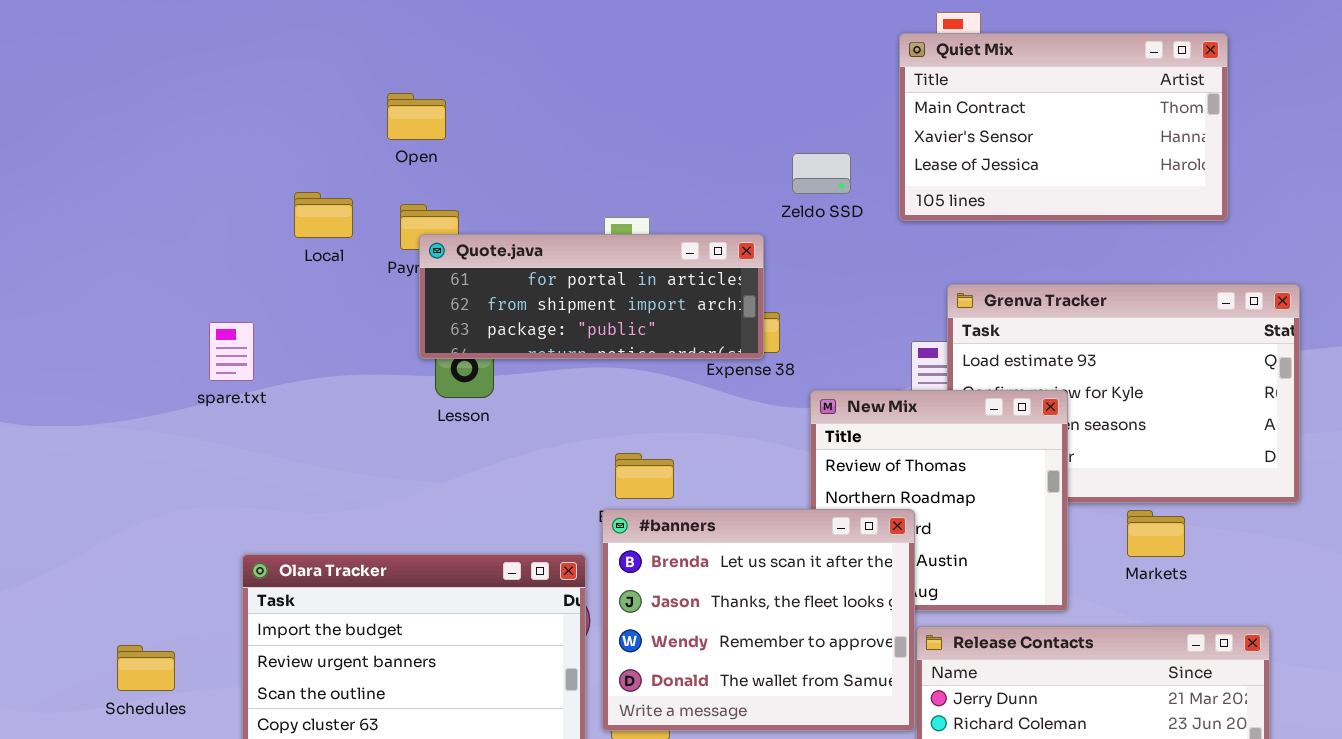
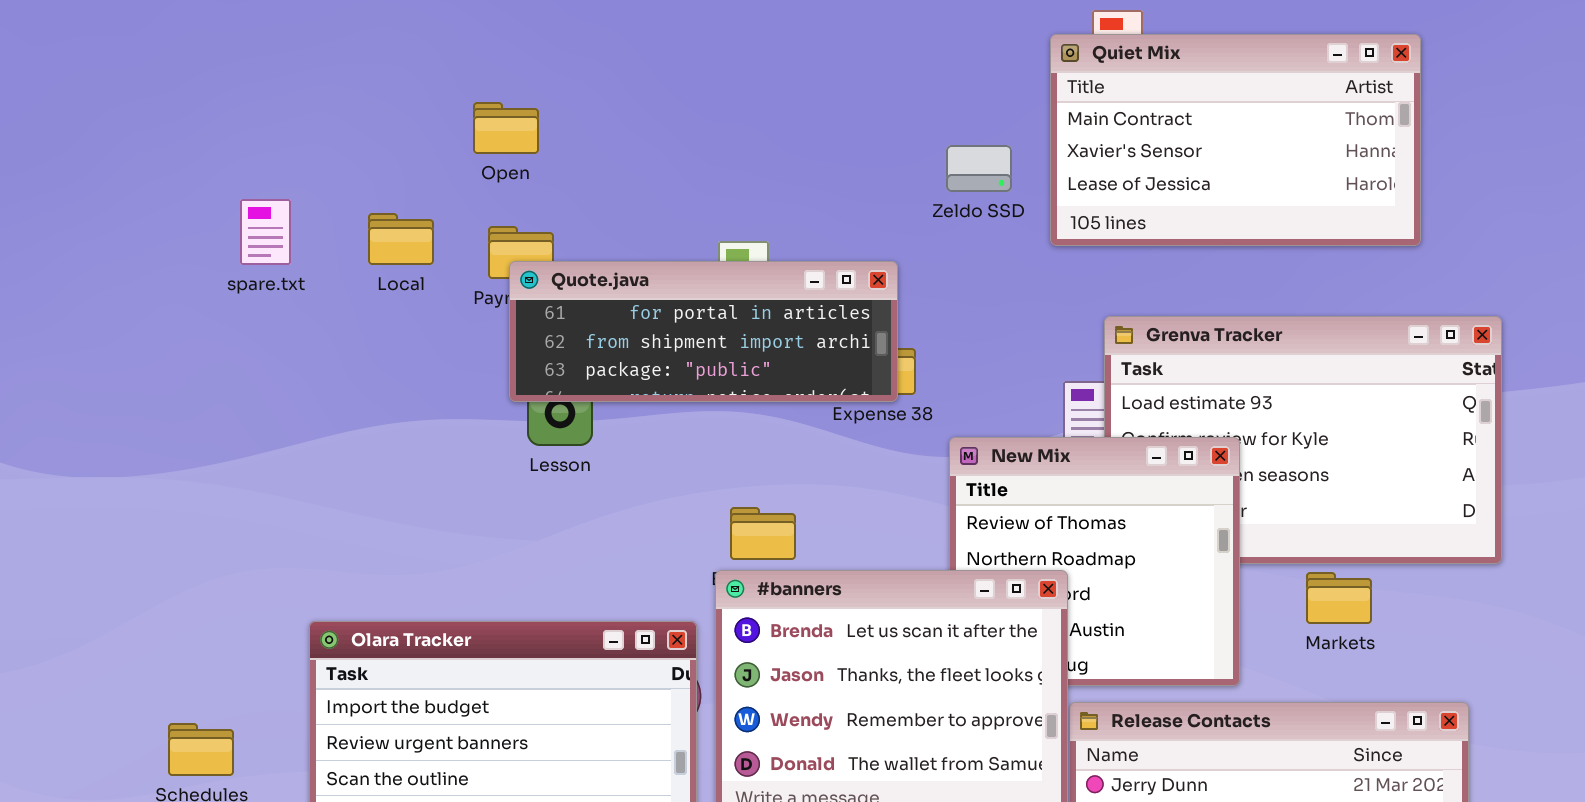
Zeldo SSD: [792,153,851,194] -> [946,145,1012,192], moved
spare.txt: [209,322,254,381] -> [240,199,291,265], moved

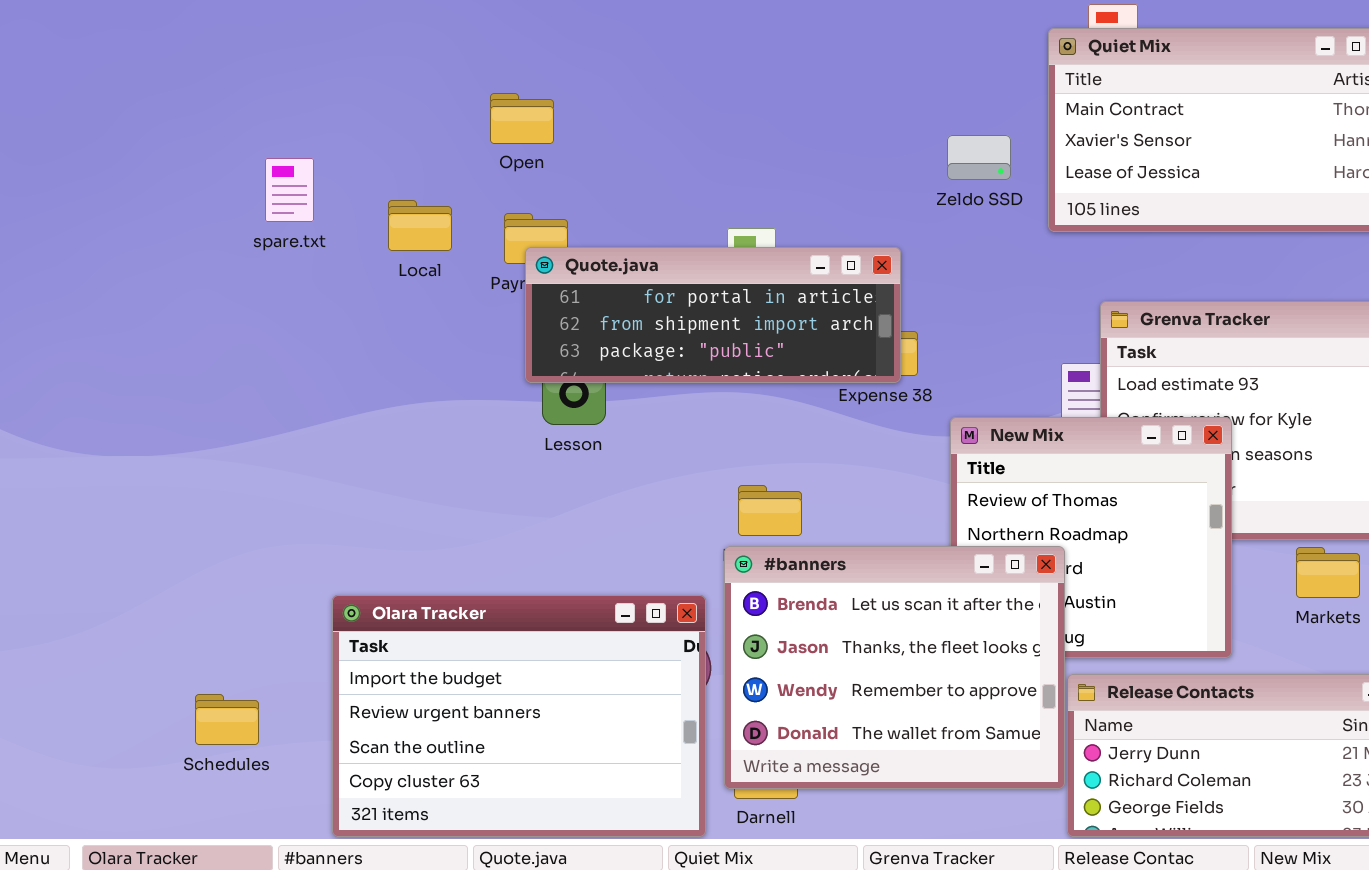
spare.txt: [240,199,291,265] -> [265,158,314,222], moved

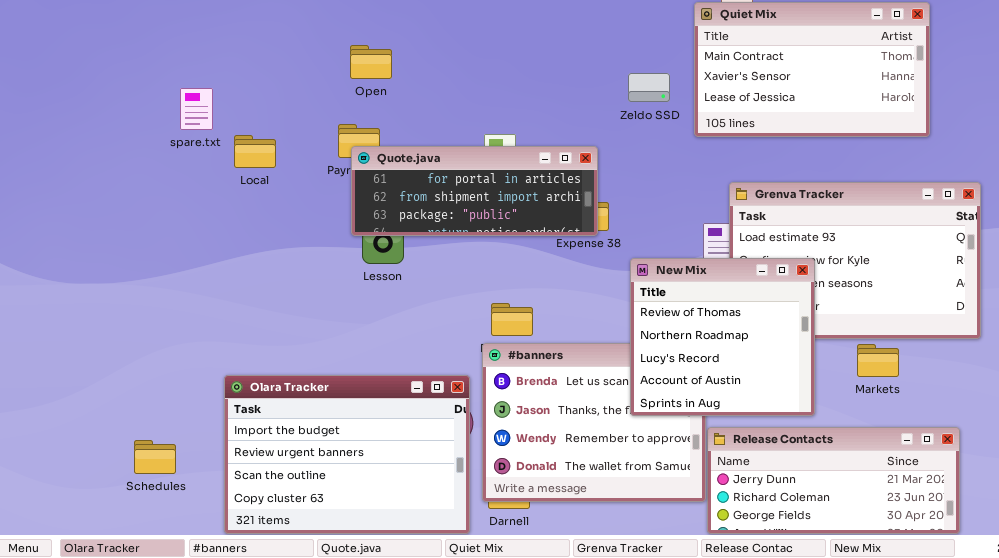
Open: [490,93,554,144] -> [350,45,392,79], moved
Local: [388,200,452,251] -> [234,135,276,168], moved
New Mix: [950,417,1232,658] -> [630,258,815,416], raised

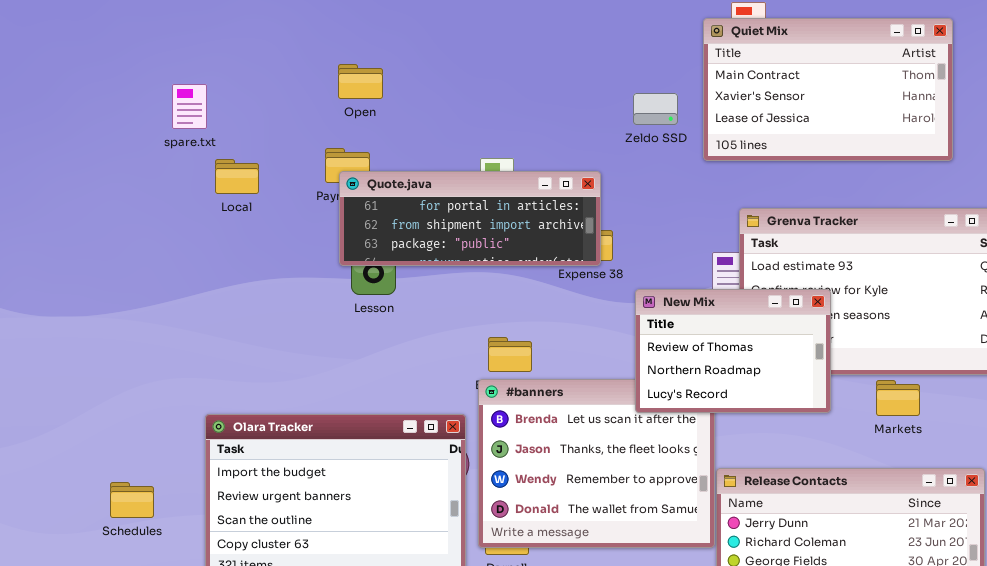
spare.txt: [180,88,213,130] -> [172,84,207,129], moved
New Mix: [630,258,815,416] -> [635,289,831,413], resized

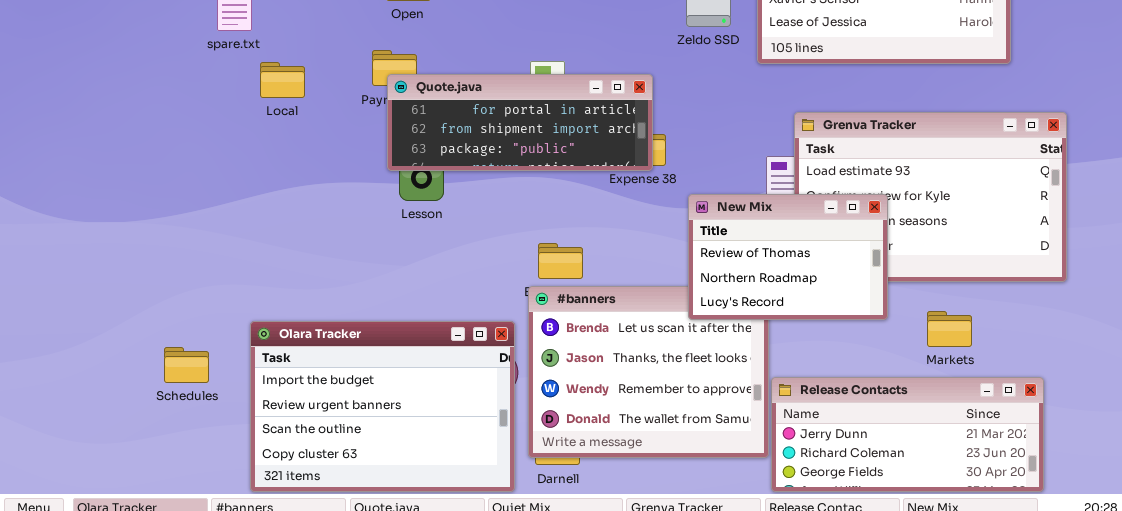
Markets: [876,380,920,416] -> [927,311,972,347], moved
Schedules: [110,482,154,518] -> [164,347,209,383], moved

